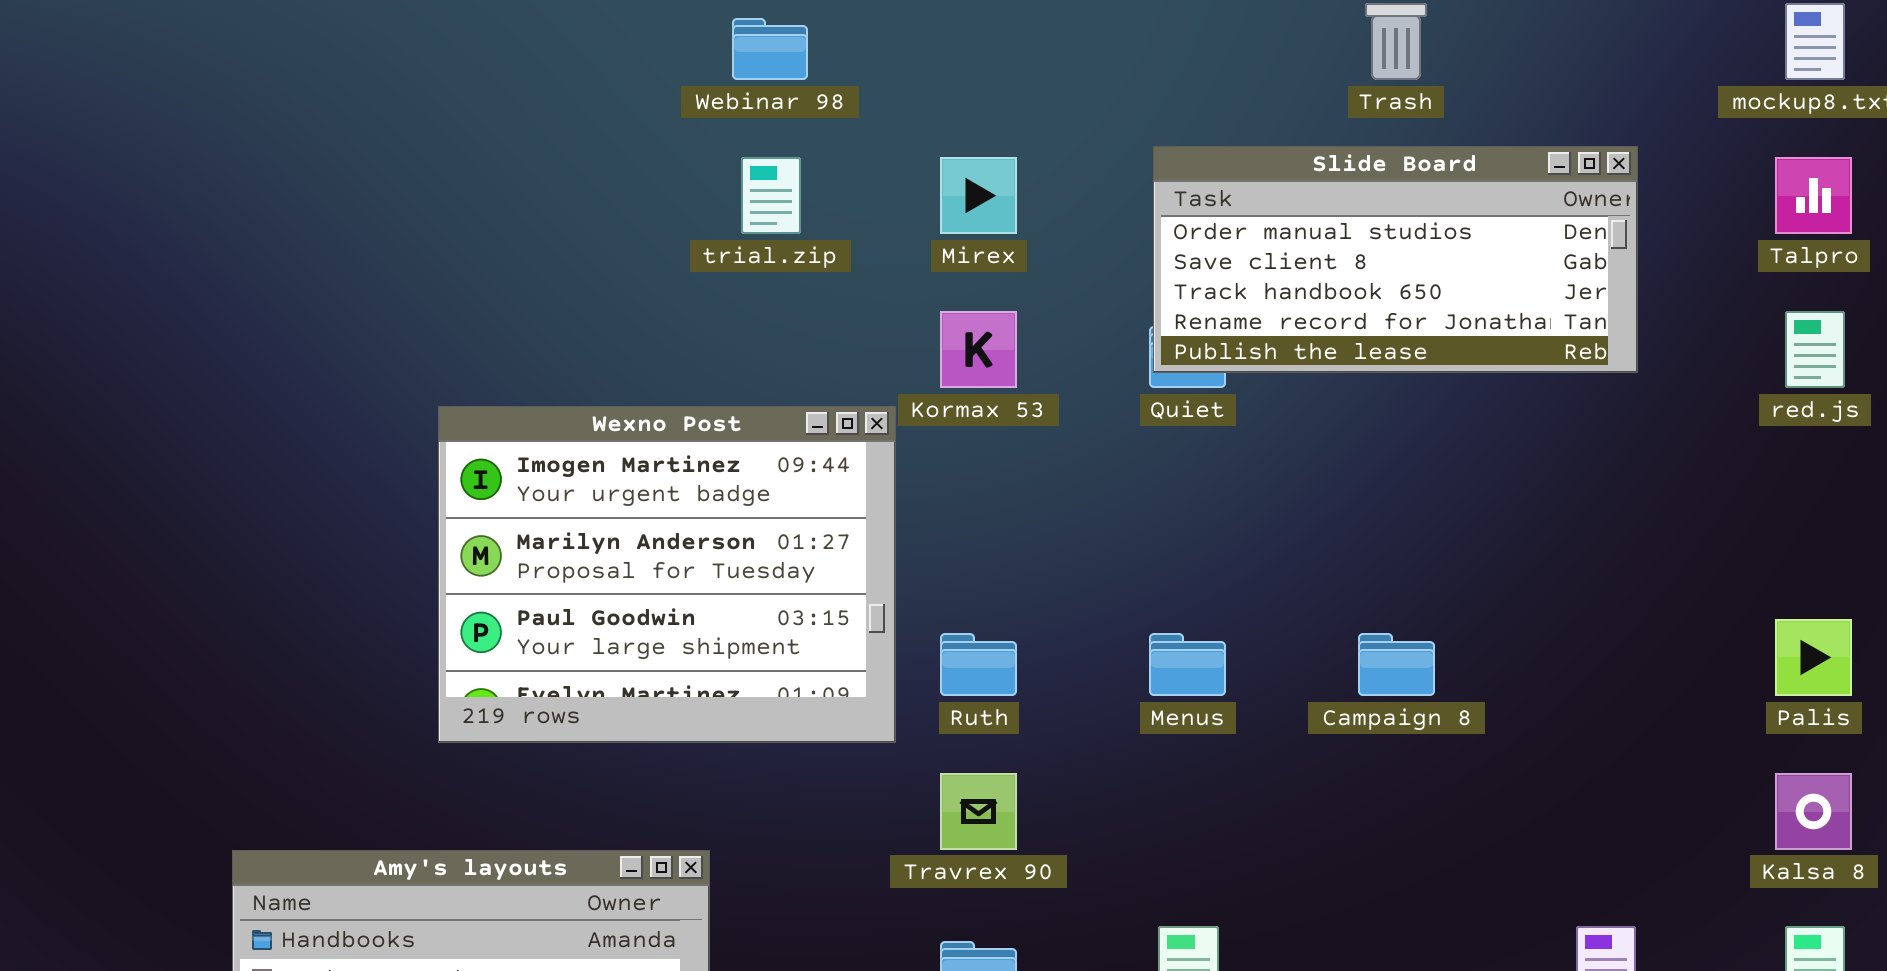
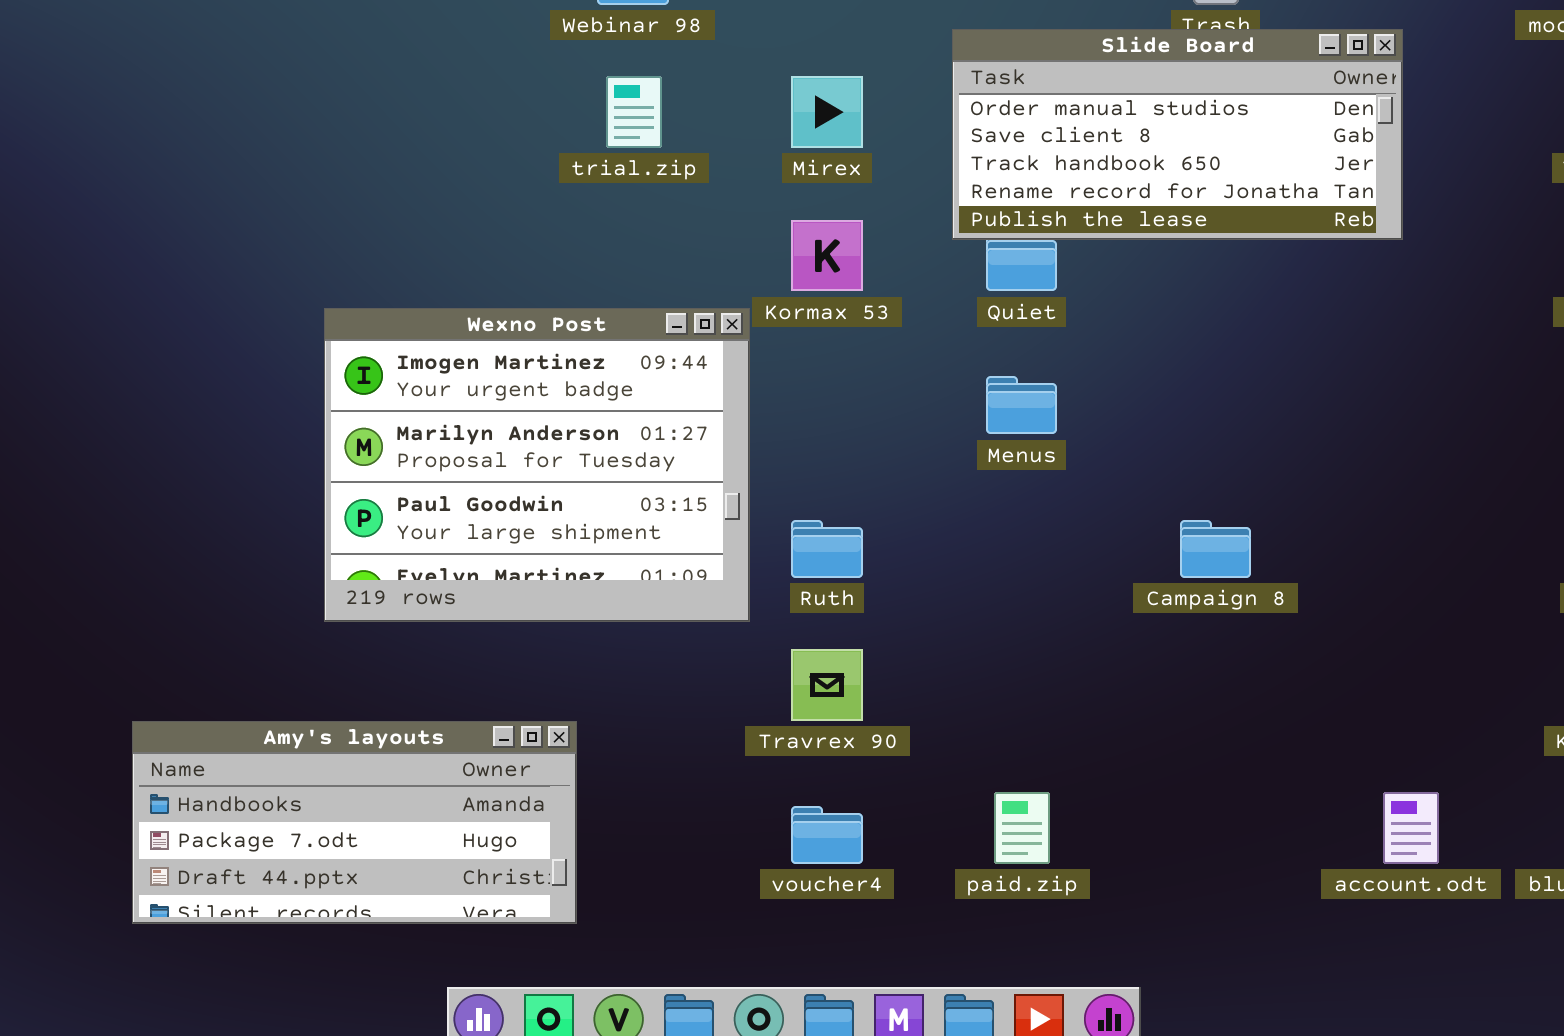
Slide Board: [1153,146,1638,373] -> [952,29,1403,240], moved
Menus: [1149,633,1226,696] -> [986,376,1057,434], moved

